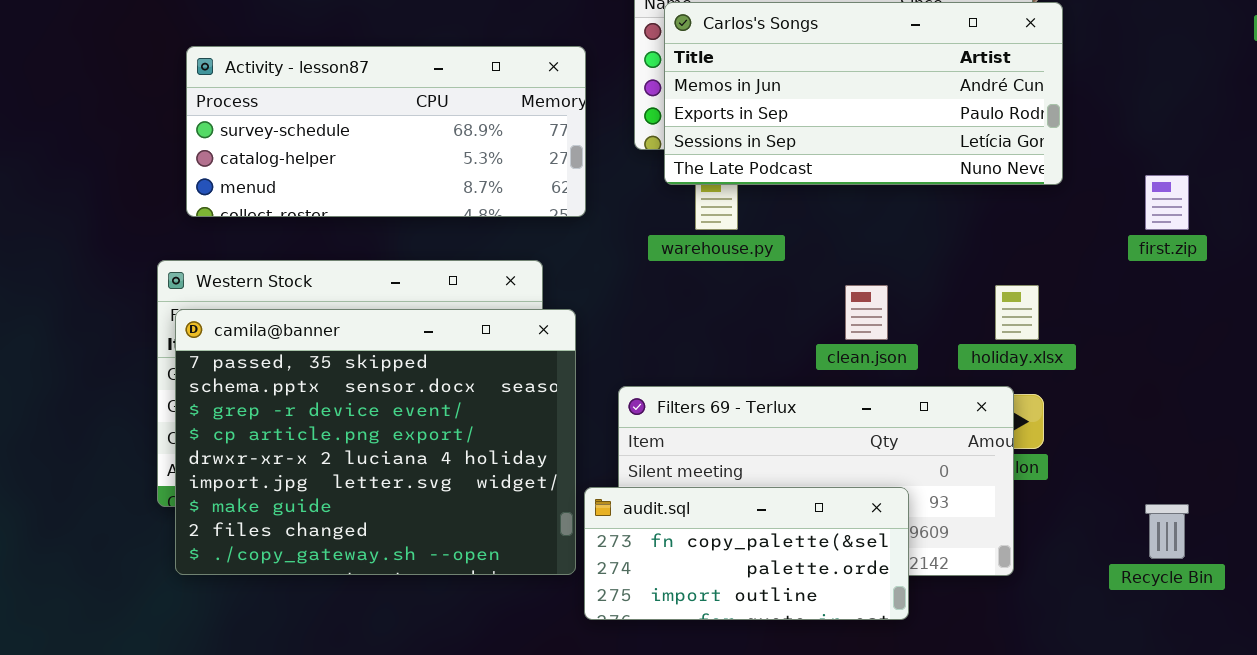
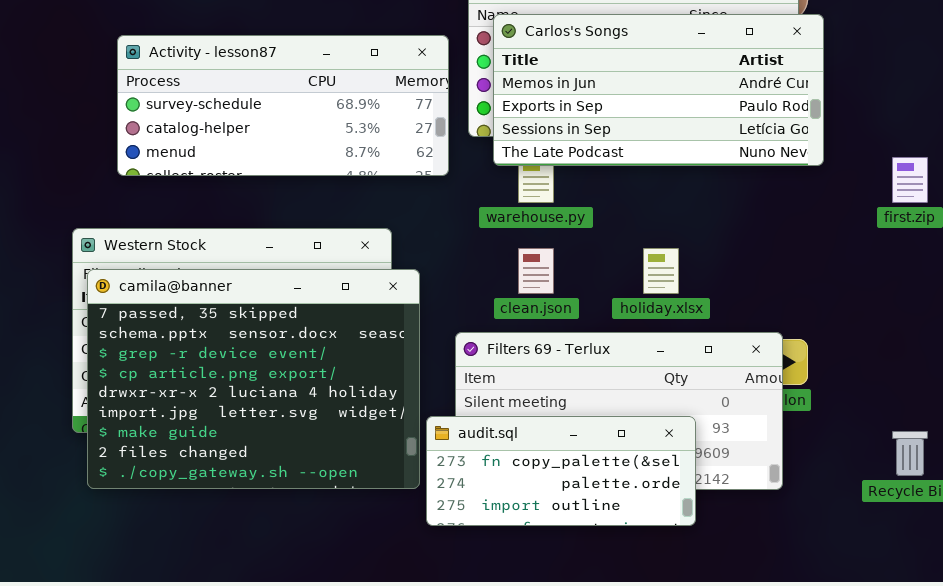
Activity - lesson87: [186,46,586,217] -> [117,35,449,176], moved
clean.json: [845,285,888,340] -> [518,248,554,294], moved
holiday.xlsx: [995,285,1039,340] -> [643,248,679,294], moved

